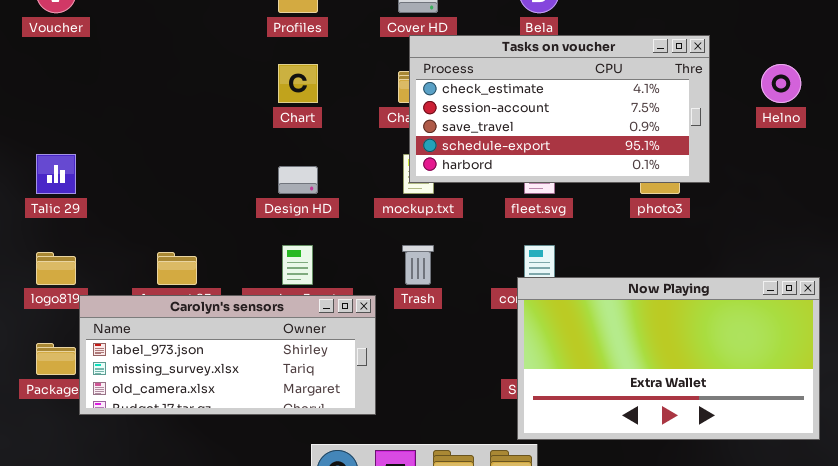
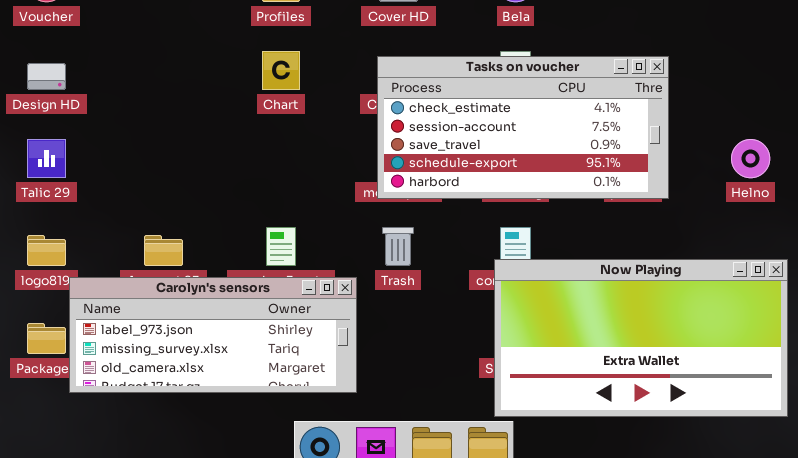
Tasks on voucher: [409,35,710,183] -> [377,56,669,199], moved
Helno: [761,64,801,103] -> [731,139,770,178], moved
Design HD: [278,166,318,194] -> [27,63,66,90], moved

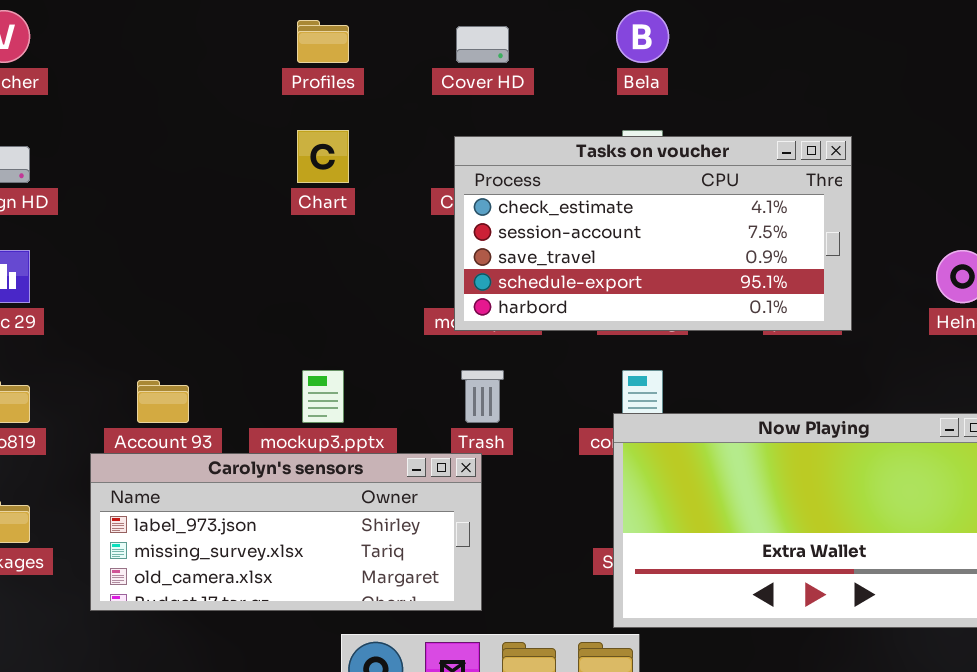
Carolyn's sensors: [69,277,357,393] -> [90,453,482,611], moved

